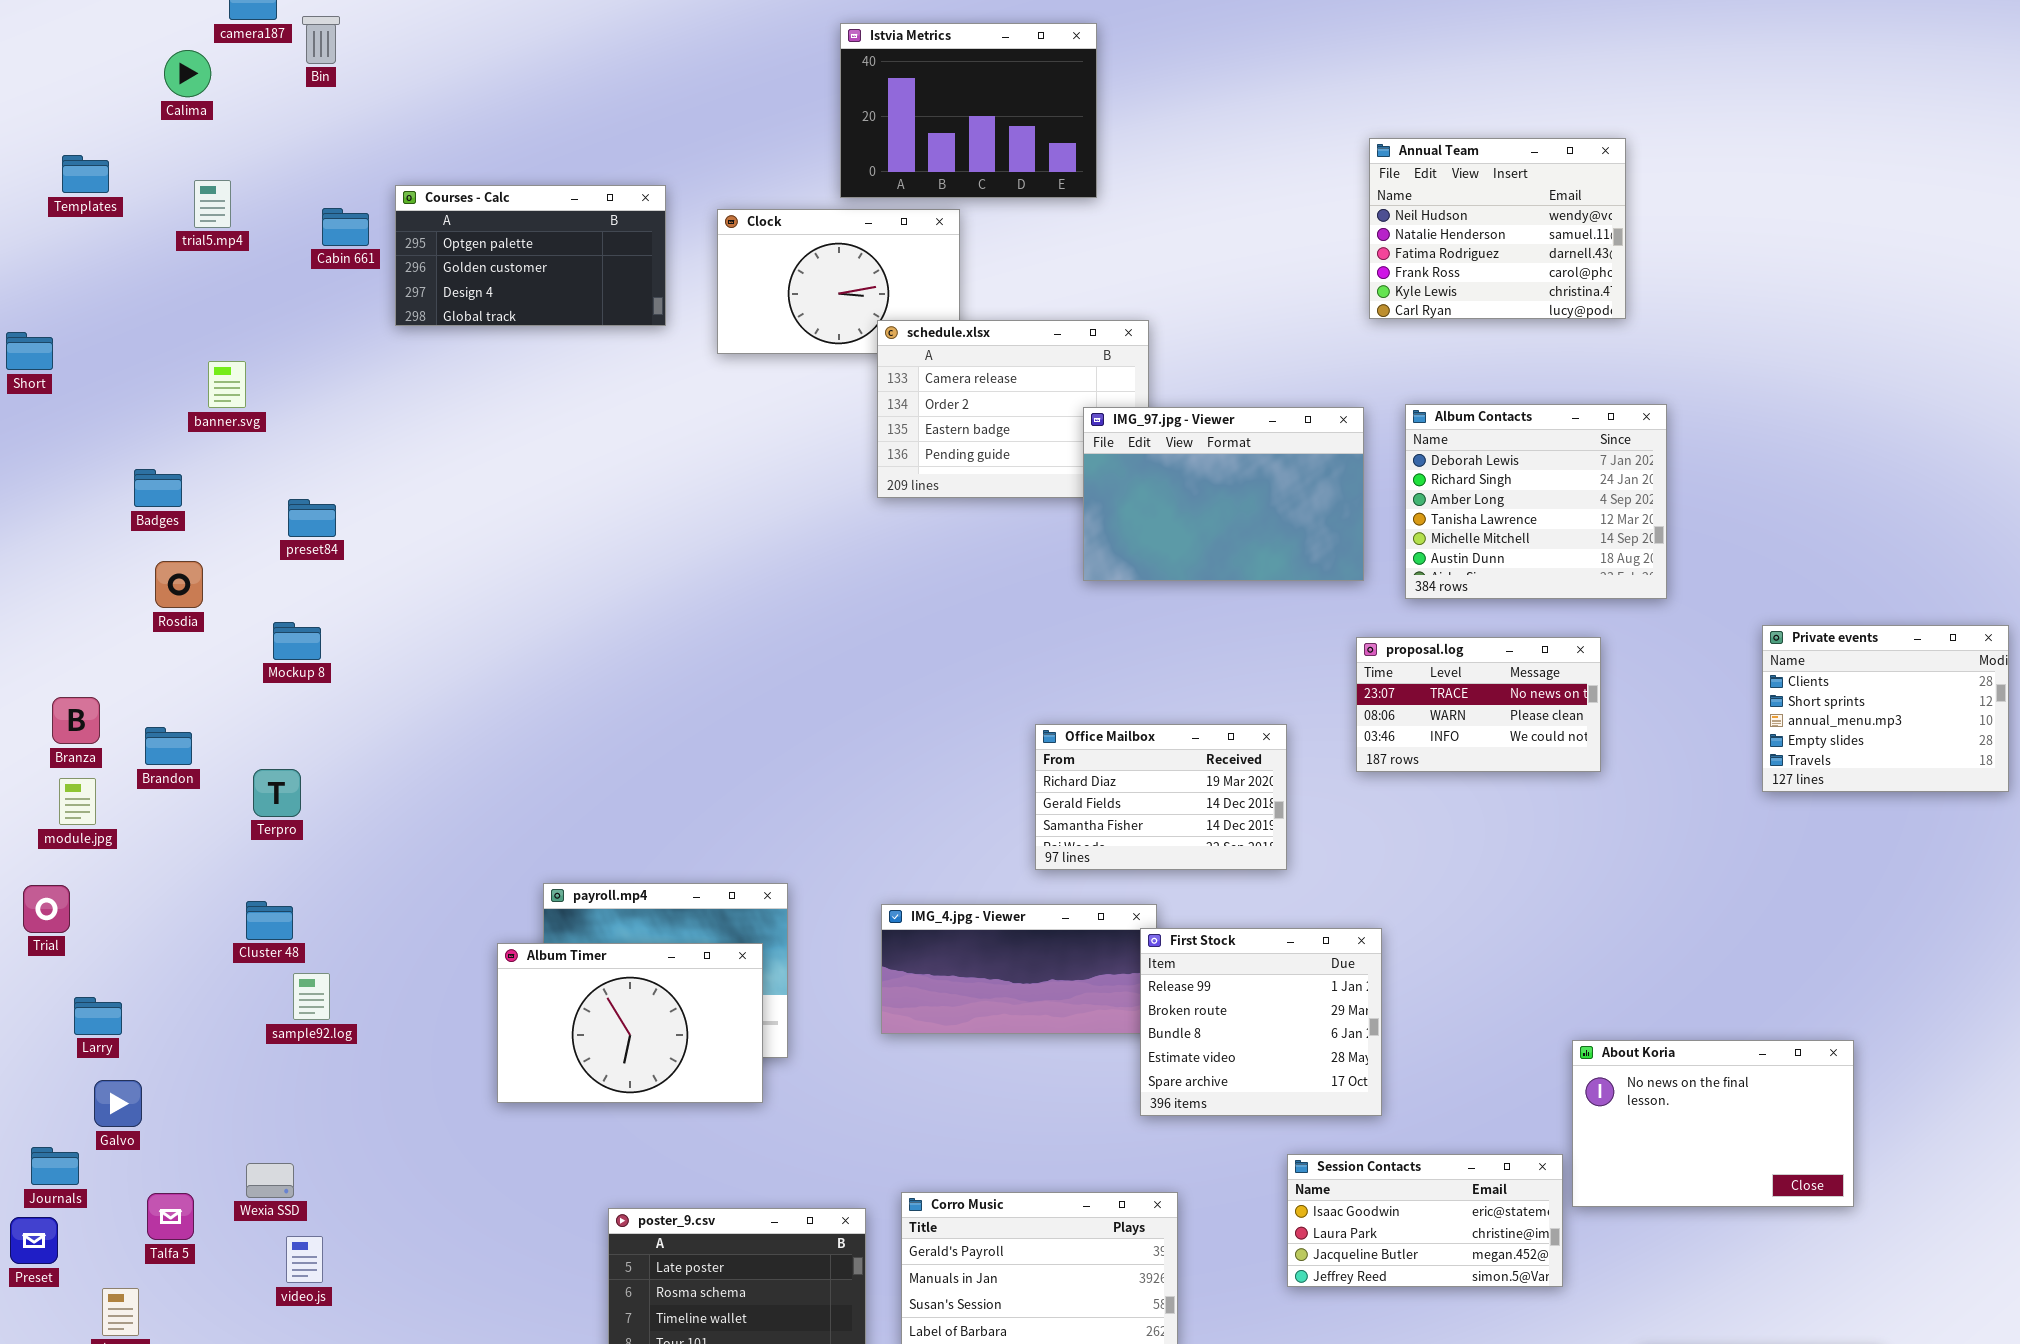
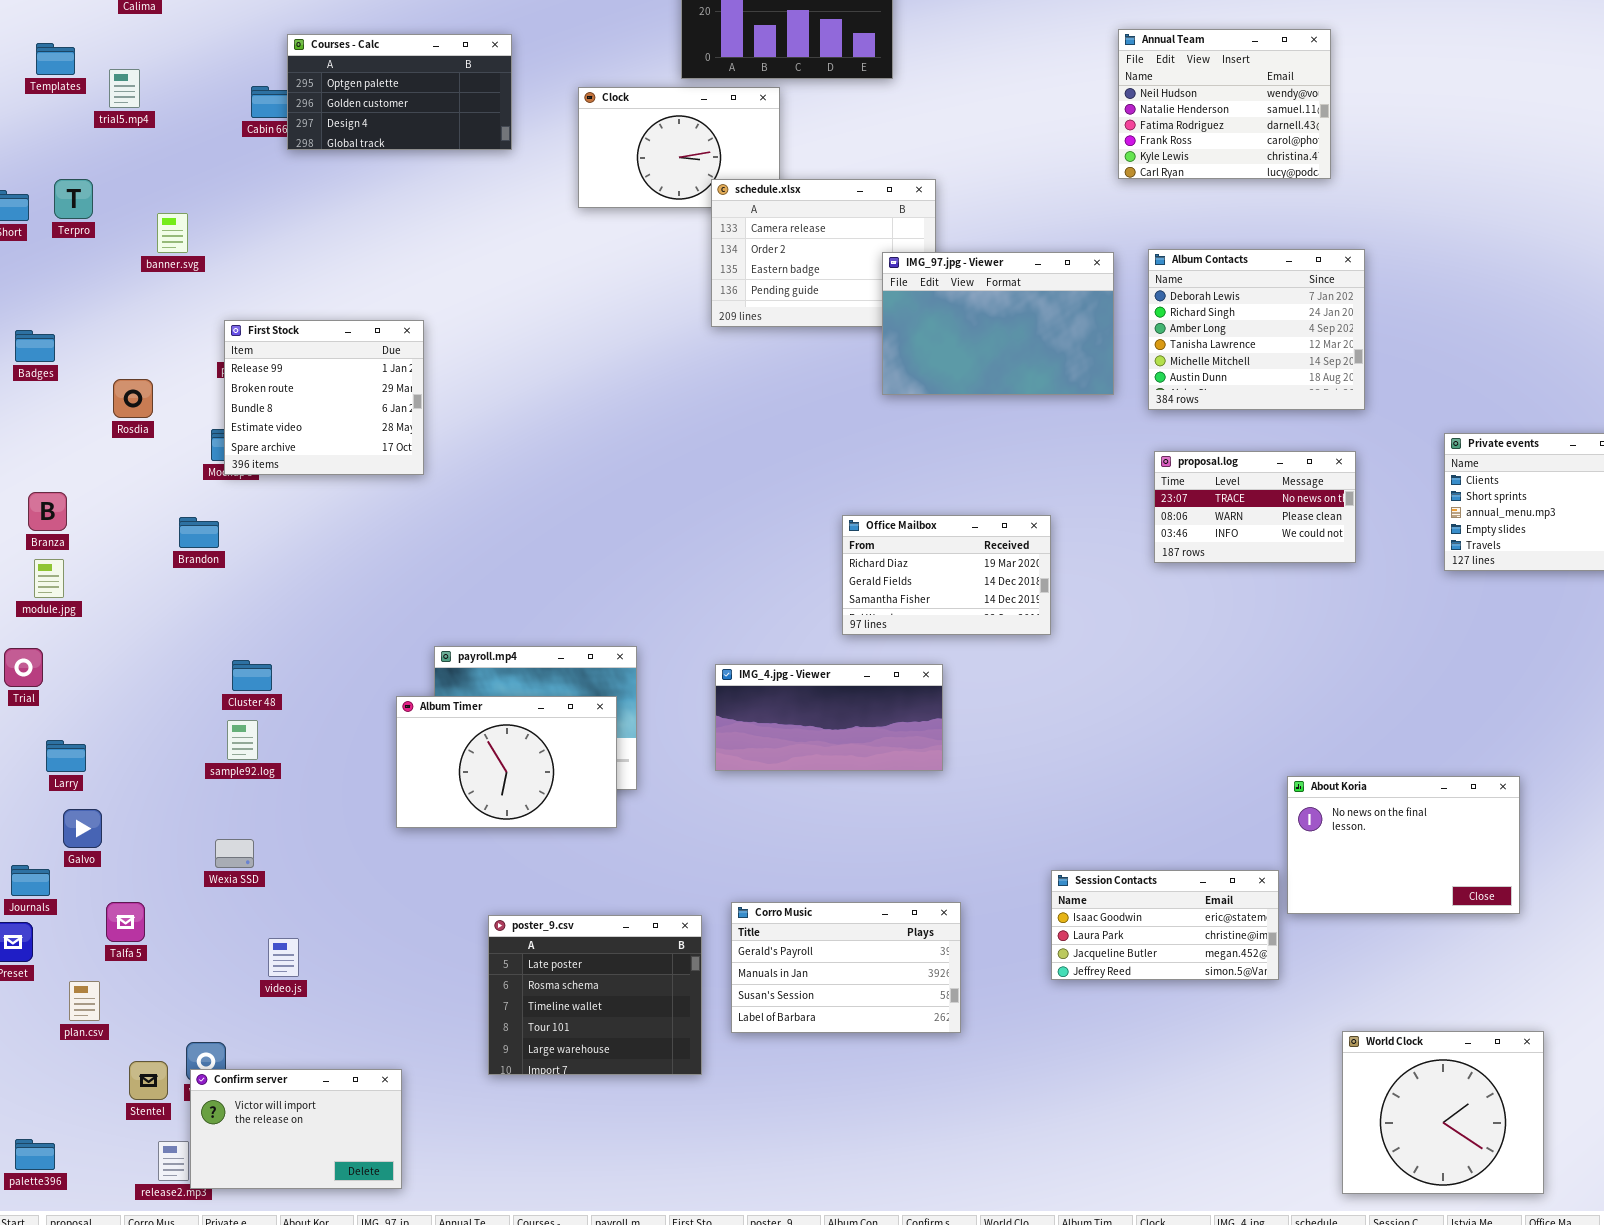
trial5.mp4: [194,180,231,228] -> [109,69,140,108], moved
Courses - Calc: [395,185,666,326] -> [287,34,512,150], moved
Badges: [134,469,182,507] -> [15,330,55,362], moved
proposal.log: [1356,637,1601,772] -> [1154,451,1356,563], moved
Brandon: [145,727,192,765] -> [179,517,219,548], moved
Terpro: [253,769,301,817] -> [54,179,93,219], moved
Cluster 48: [246,901,293,940] -> [232,660,272,691], moved
First Stock: [1140,928,1382,1116] -> [224,320,424,475], moved
Wexia SSD: [246,1163,294,1198] -> [215,839,254,868], moved
video.js: [286,1236,323,1283] -> [268,938,299,977], moved

